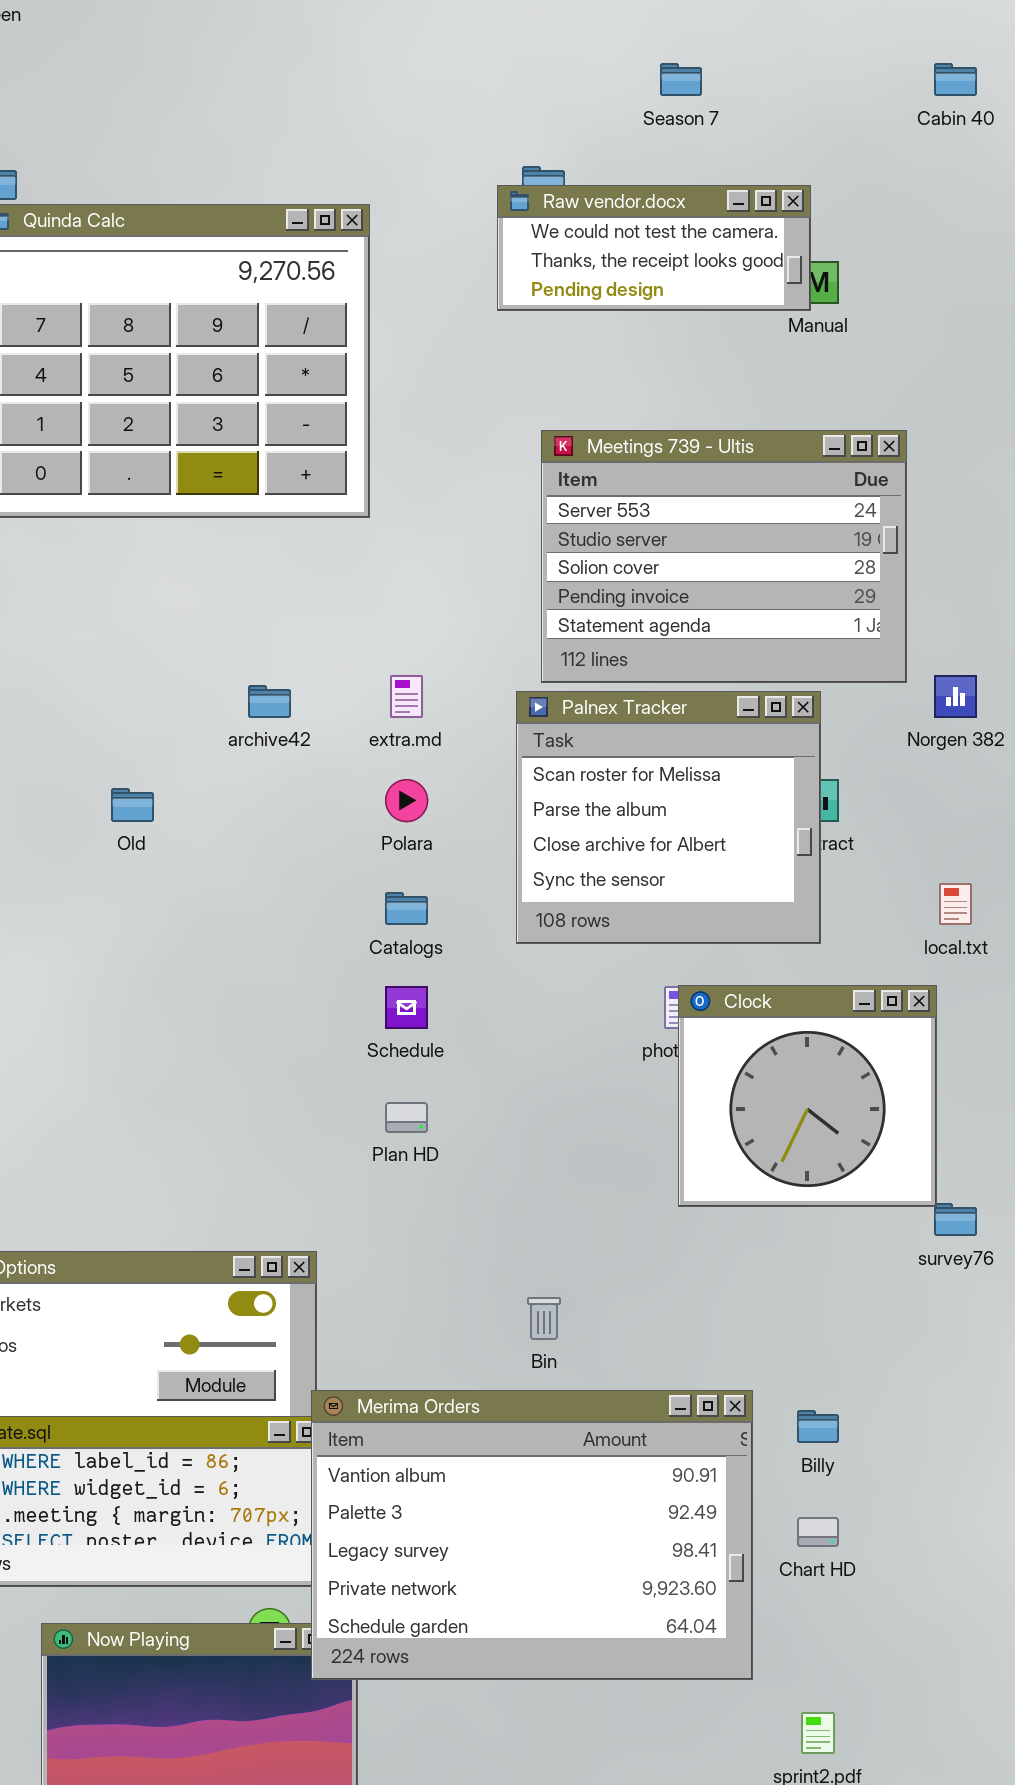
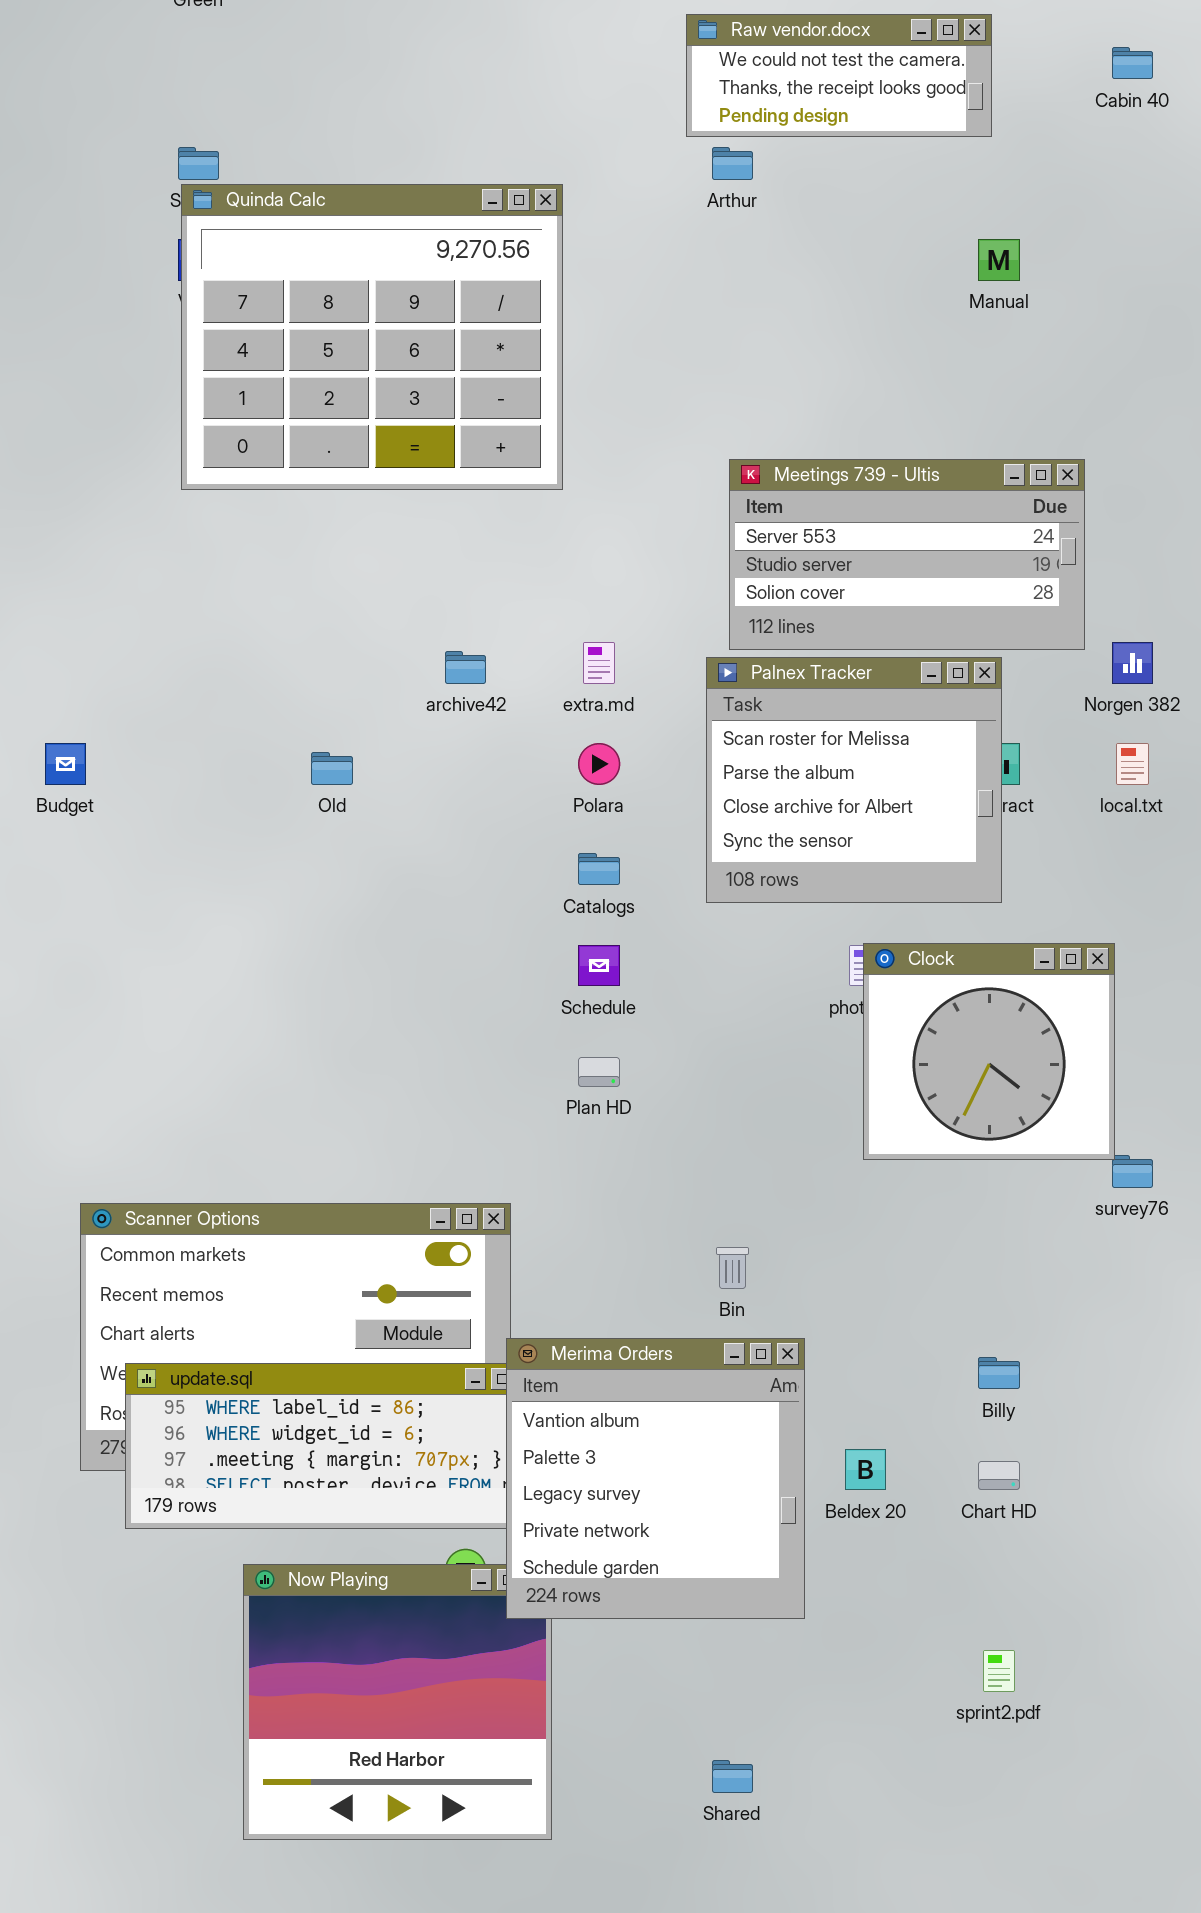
Raw vendor.docx: [497,185,811,311] -> [686,14,992,137], moved
Meetings 739 - Ultis: [541,430,907,683] -> [729,459,1085,650], resized
local.txt: [939,883,972,925] -> [1116,743,1149,785], moved
Merima Orders: [311,1390,753,1680] -> [506,1338,805,1619], resized

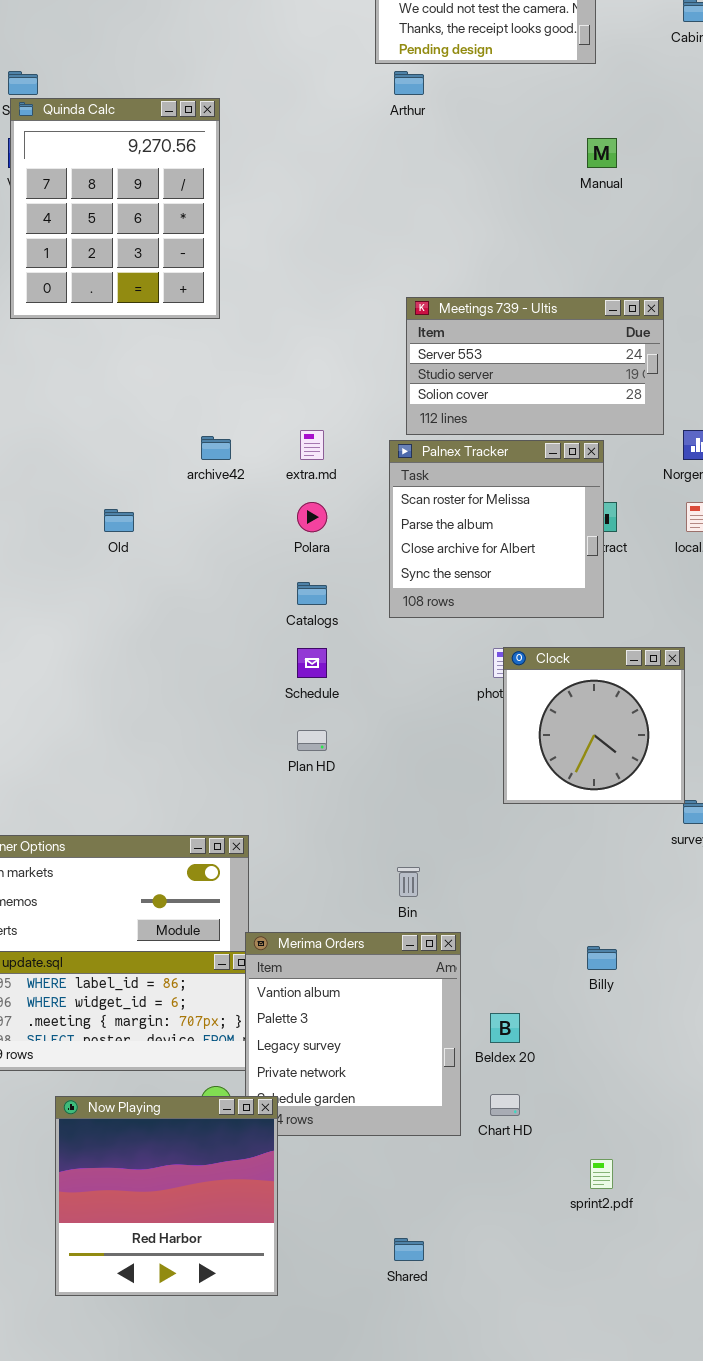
Quinda Calc: [181,184,563,490] -> [10,98,220,319], resized
Chart HD: [978,1461,1020,1490] -> [490,1094,520,1116], moved
Now Playing: [243,1564,552,1840] -> [55,1096,278,1296], raised

